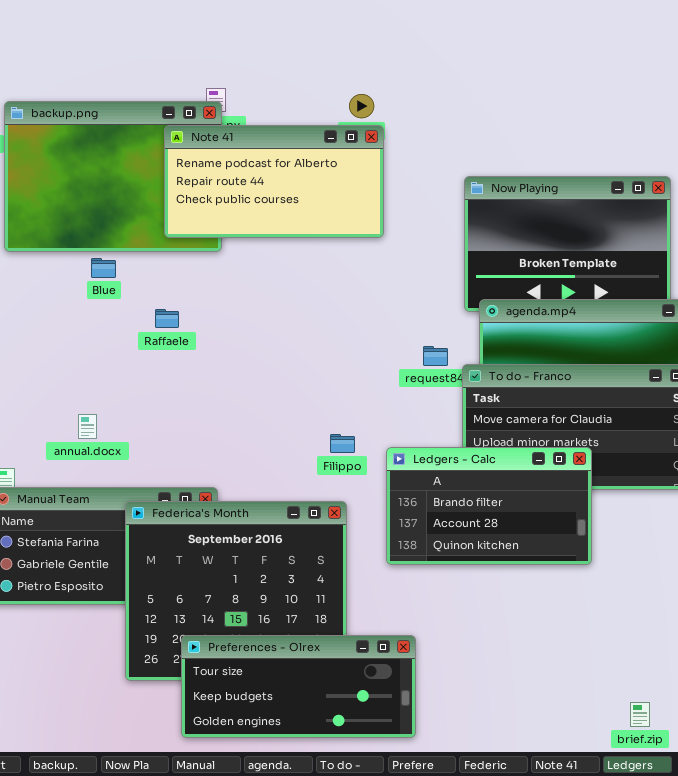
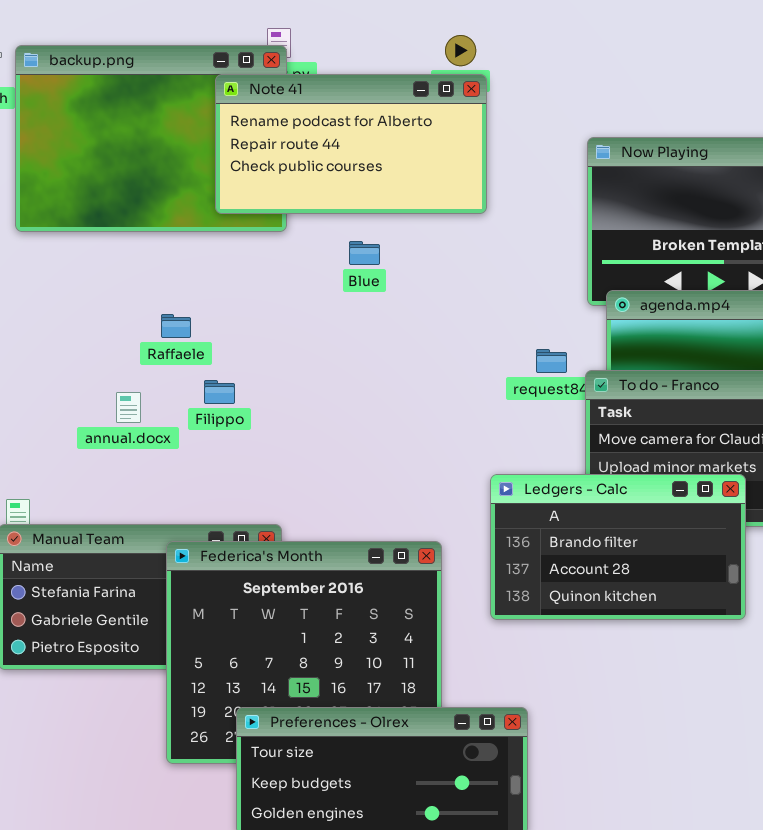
Blue: [91,258,116,278] -> [349,241,380,265], moved
Raffaele: [155,309,179,328] -> [161,314,191,338], moved
annual.docx: [78,414,97,439] -> [116,392,141,423], moved
Filippo: [330,434,355,453] -> [204,380,235,404], moved

